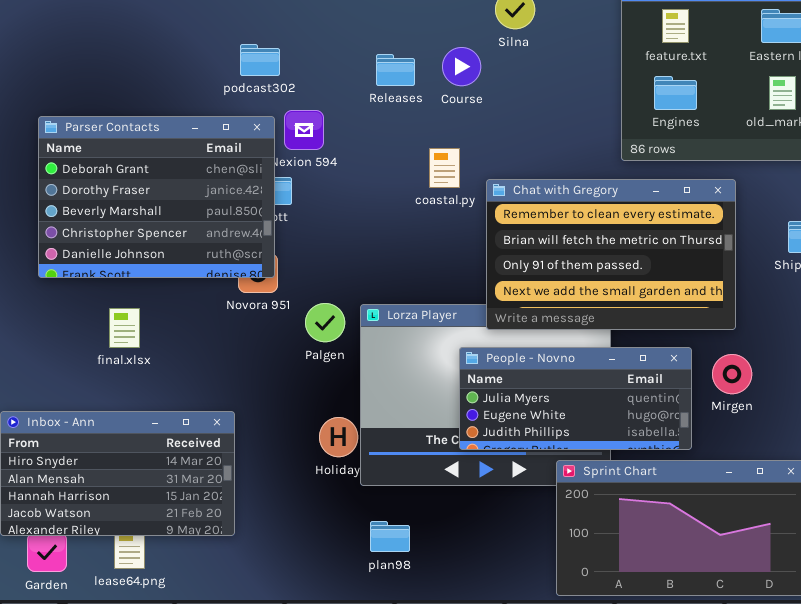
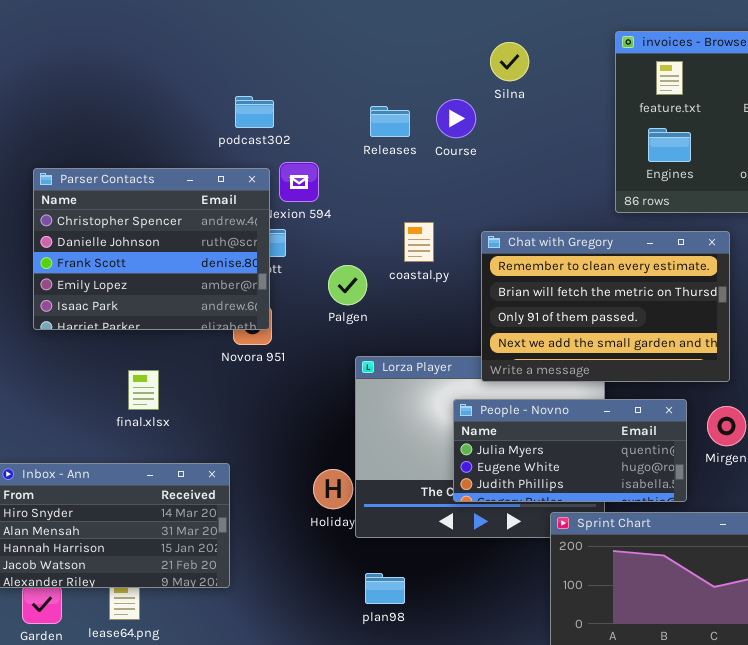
Parser Contacts: [38,116,275,278] -> [33,168,270,330], scrolled down 3 rows
coastal.py: [429,148,460,188] -> [404,222,434,262], moved
Palgen: [305,303,345,342] -> [328,265,367,305], moved
final.xlsx: [109,308,140,348] -> [128,370,159,410], moved

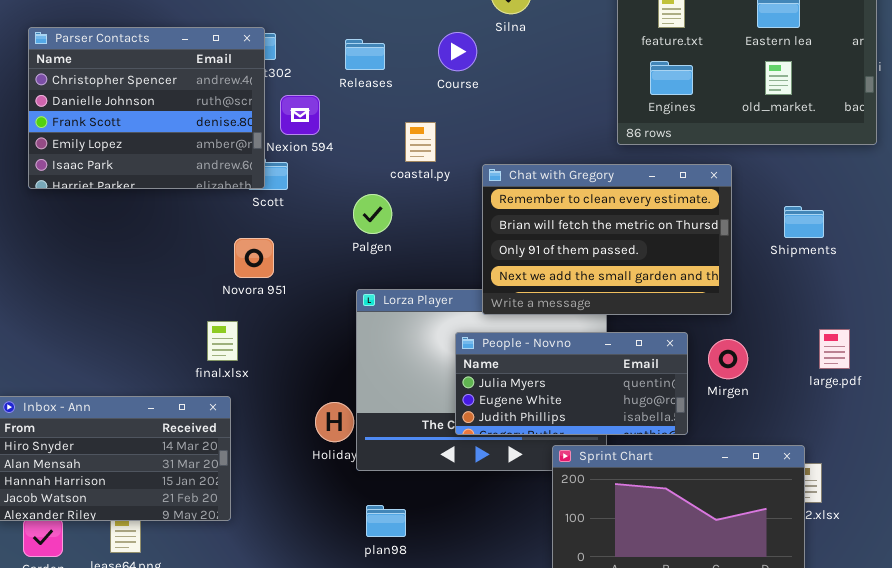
Releases: [370,106,410,137] -> [345,39,385,70], moved
Parser Contacts: [33,168,270,330] -> [28,27,265,189], moved
coastal.py: [404,222,434,262] -> [405,122,436,162], moved
Palgen: [328,265,367,305] -> [353,194,392,234], moved
final.xlsx: [128,370,159,410] -> [207,321,238,361], moved

